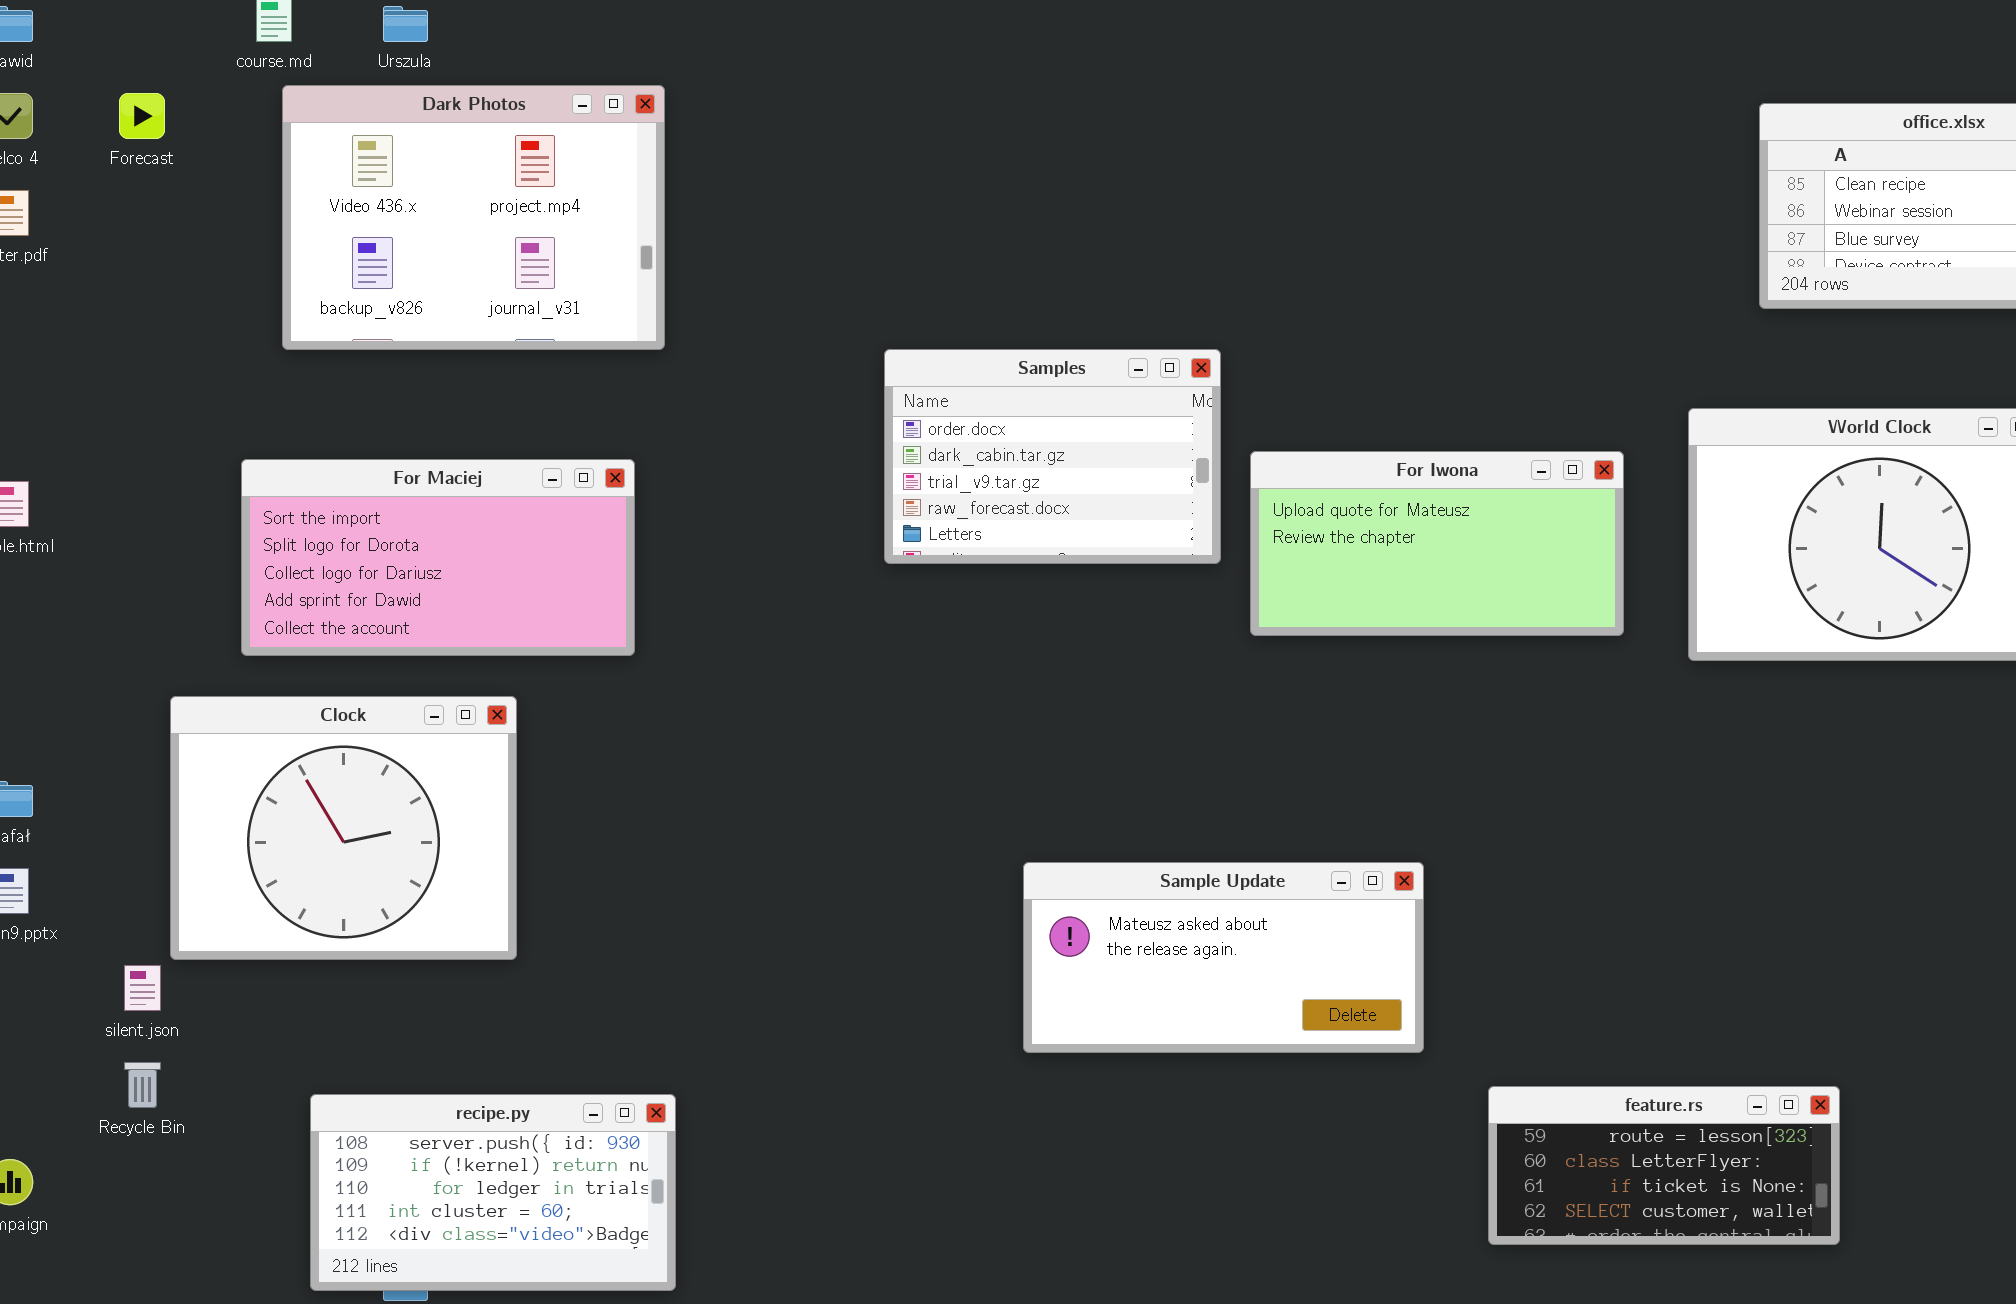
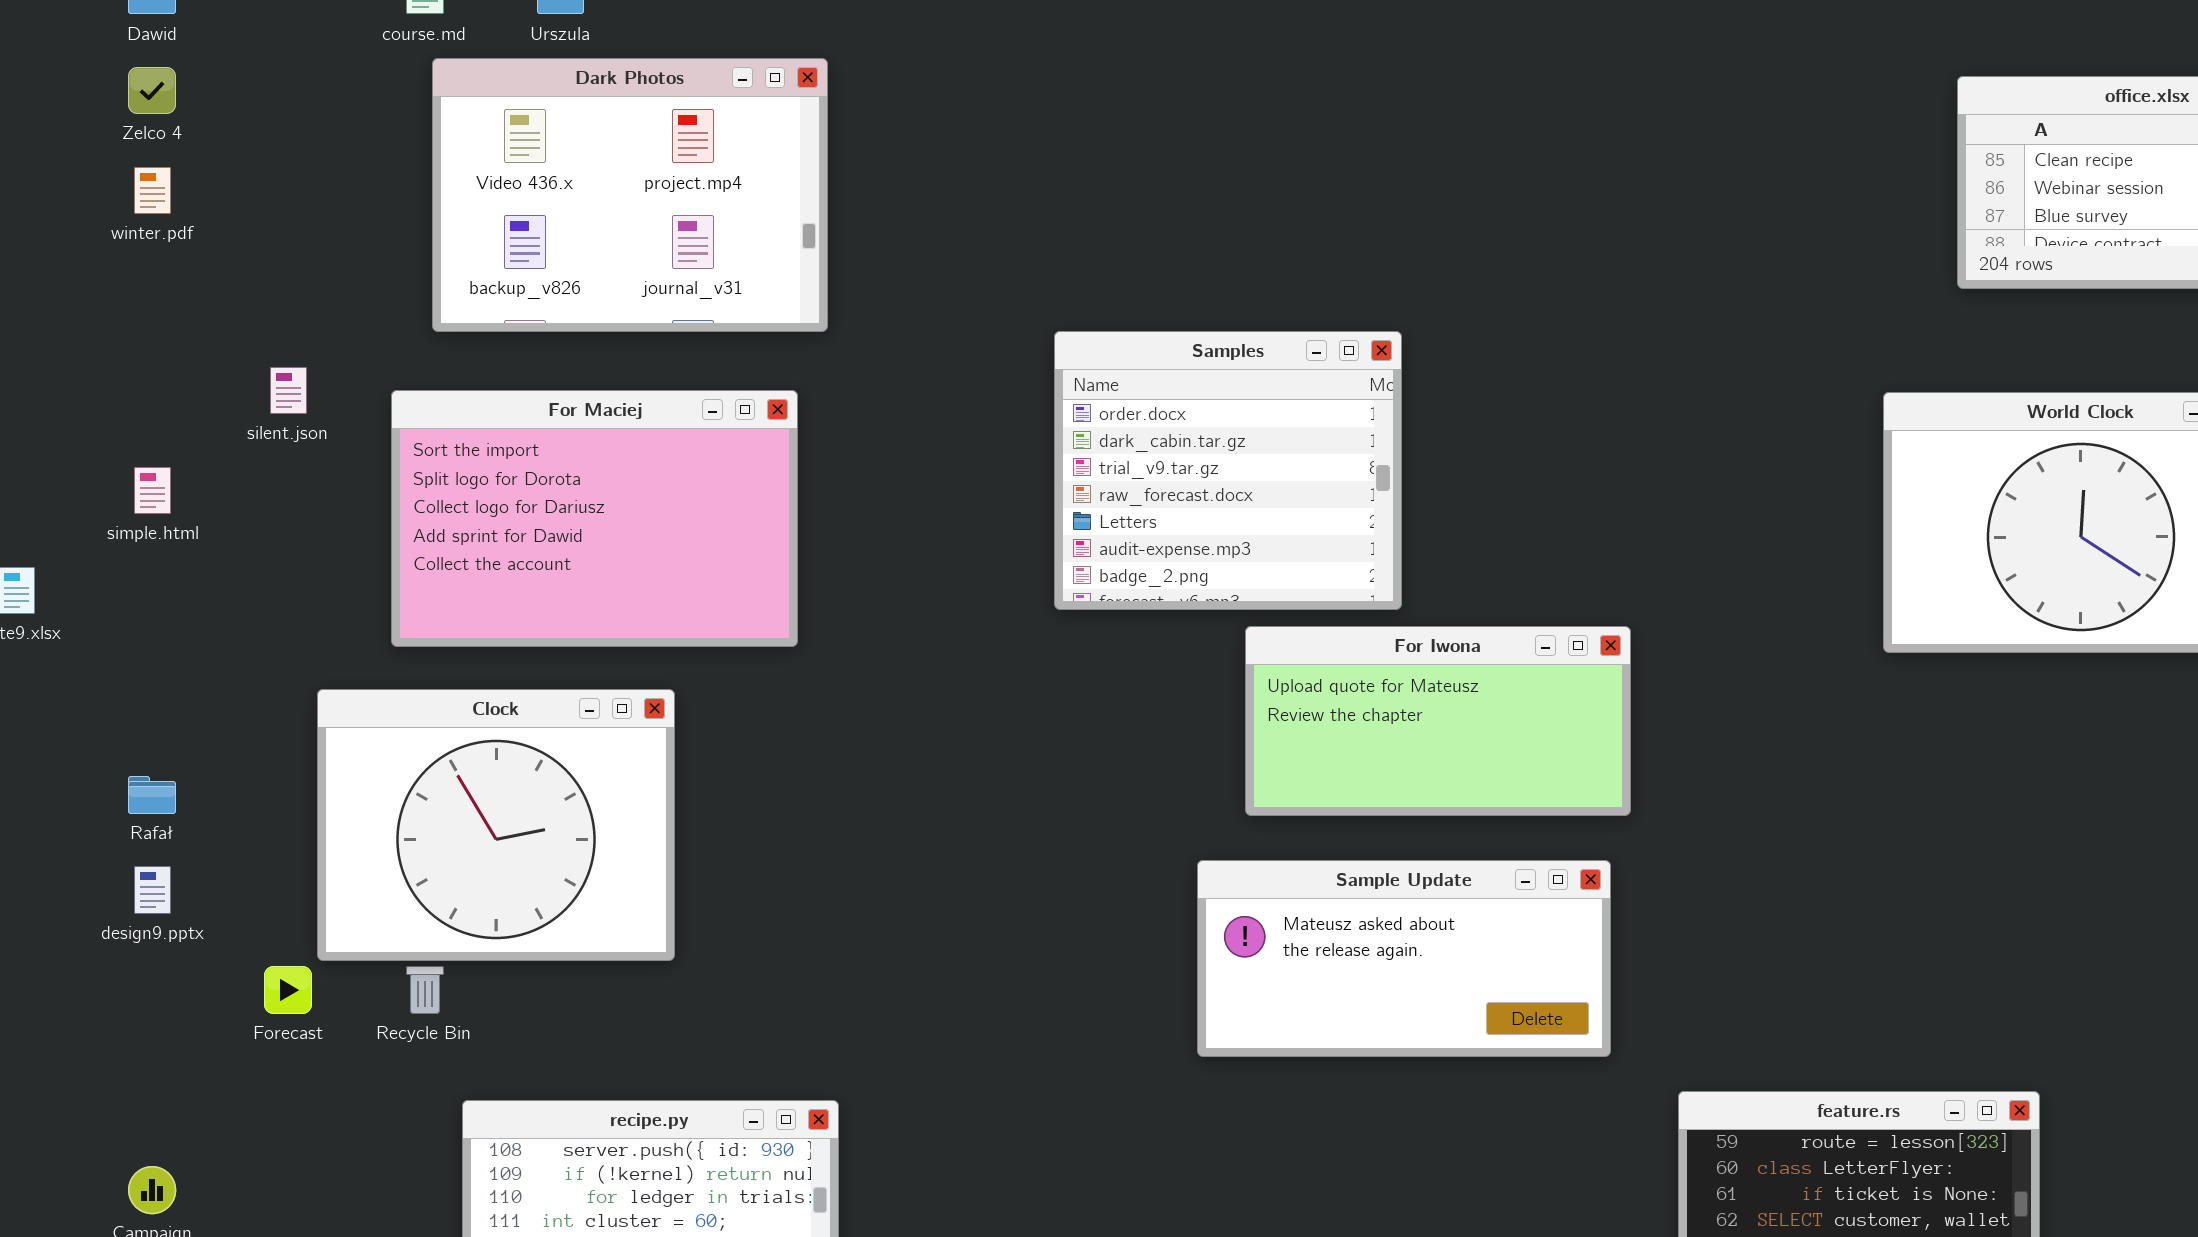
Forecast: [119,93,165,139] -> [264,966,312,1014], moved
Samples: [884,349,1221,564] -> [1054,331,1402,610], resized
For Iwona: [1250,451,1624,636] -> [1245,626,1631,816], moved
For Maciej: [241,459,635,656] -> [391,390,798,647], resized
silent.json: [124,965,161,1011] -> [270,367,307,414], moved
Recycle Bin: [124,1062,161,1108] -> [406,966,444,1014], moved

